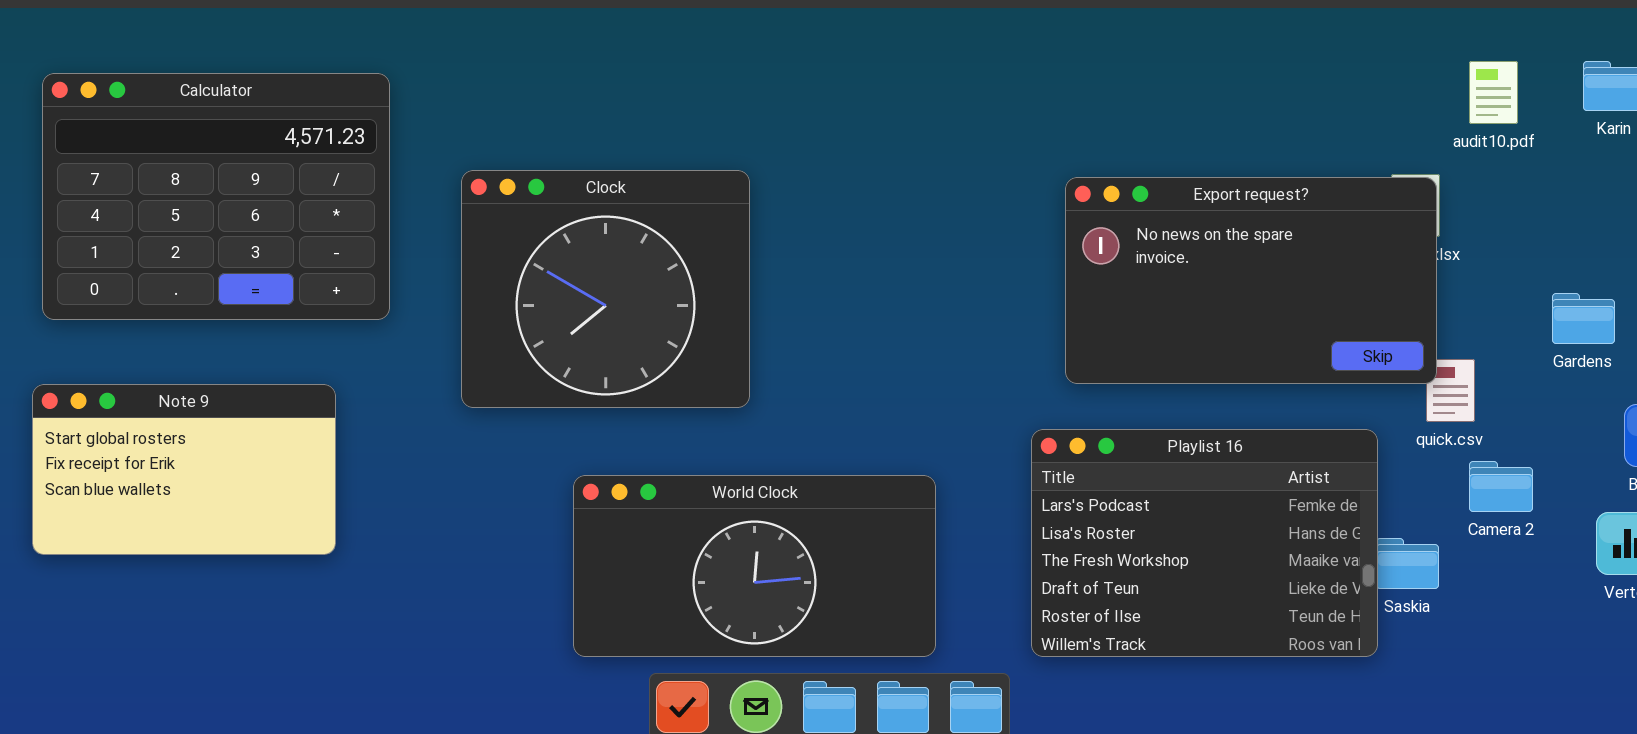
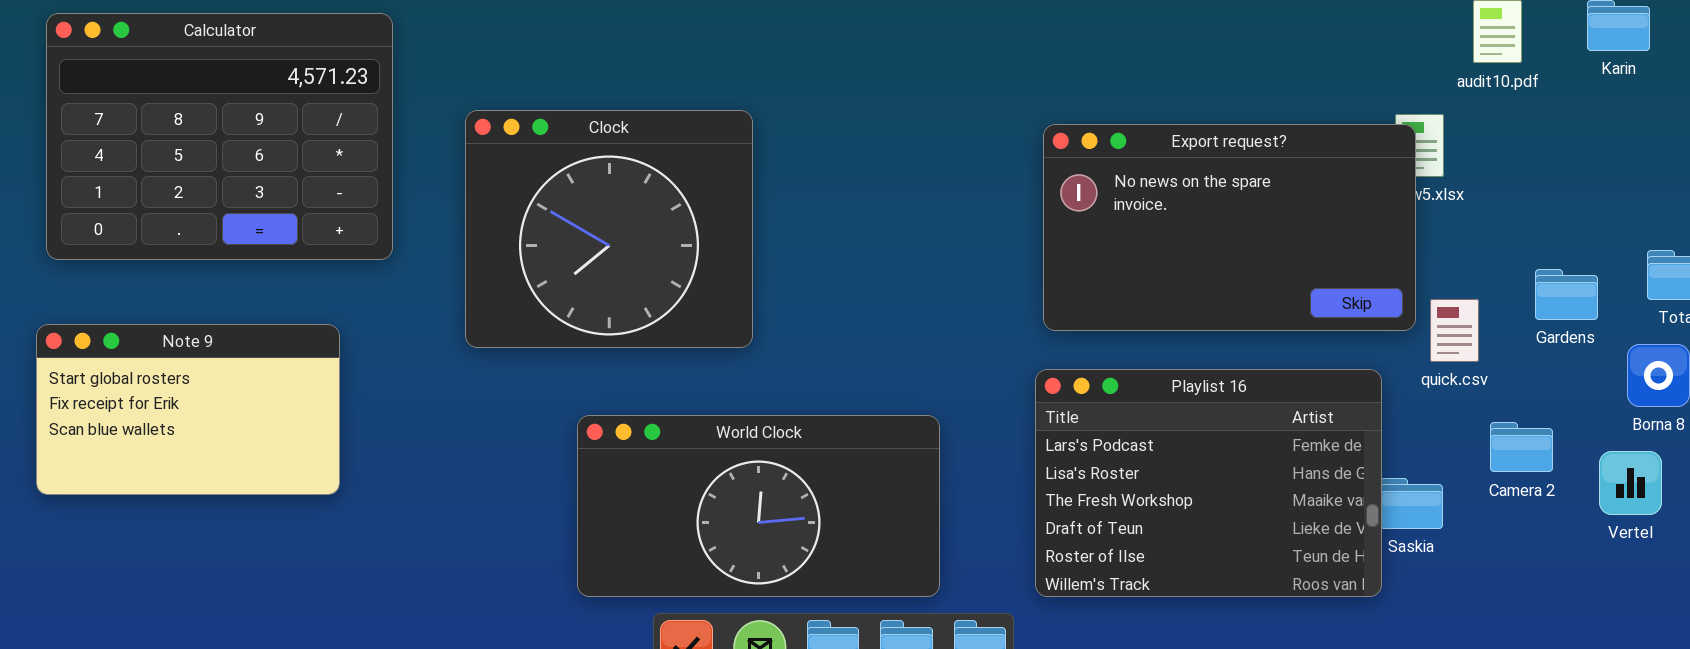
Export request?: [1065,177,1437,384] -> [1043,124,1416,331], moved
Gardens: [1552,293,1615,344] -> [1535,269,1598,320], moved
Camera 2: [1469,461,1533,512] -> [1490,422,1553,472], moved

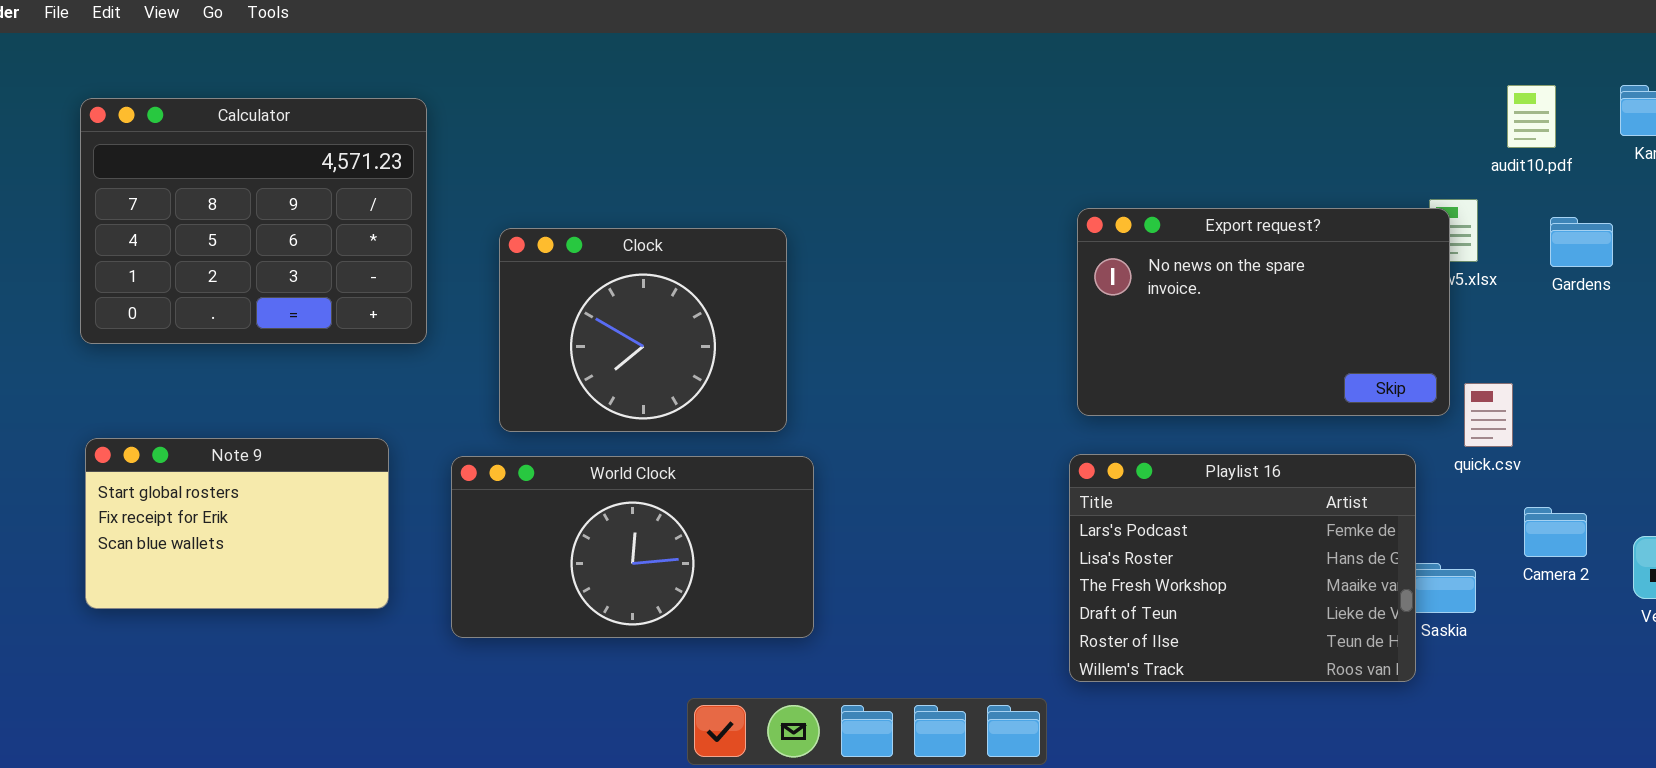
Clock: [465,110,753,348] -> [499,228,787,432], resized
Gardens: [1535,269,1598,320] -> [1550,217,1613,267], moved
Note 9: [36,324,340,495] -> [85,438,389,609], moved
World Clock: [577,415,940,597] -> [451,456,814,638], moved

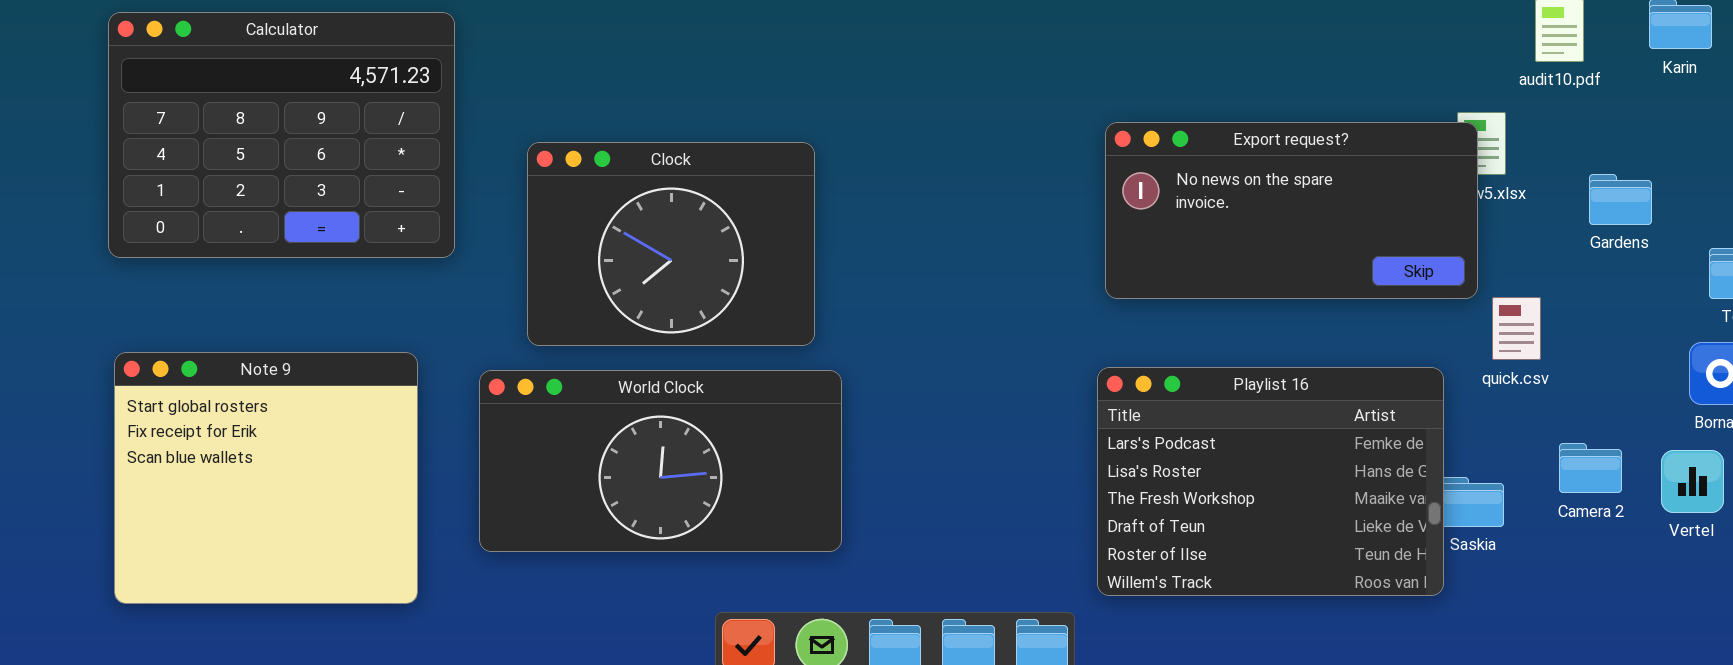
Export request?: [1077,208,1450,416] -> [1105,122,1478,299], resized
Gardens: [1550,217,1613,267] -> [1589,174,1652,225], moved
Note 9: [85,438,389,609] -> [114,352,418,604], resized
Camera 2: [1524,507,1587,557] -> [1559,443,1622,493], moved

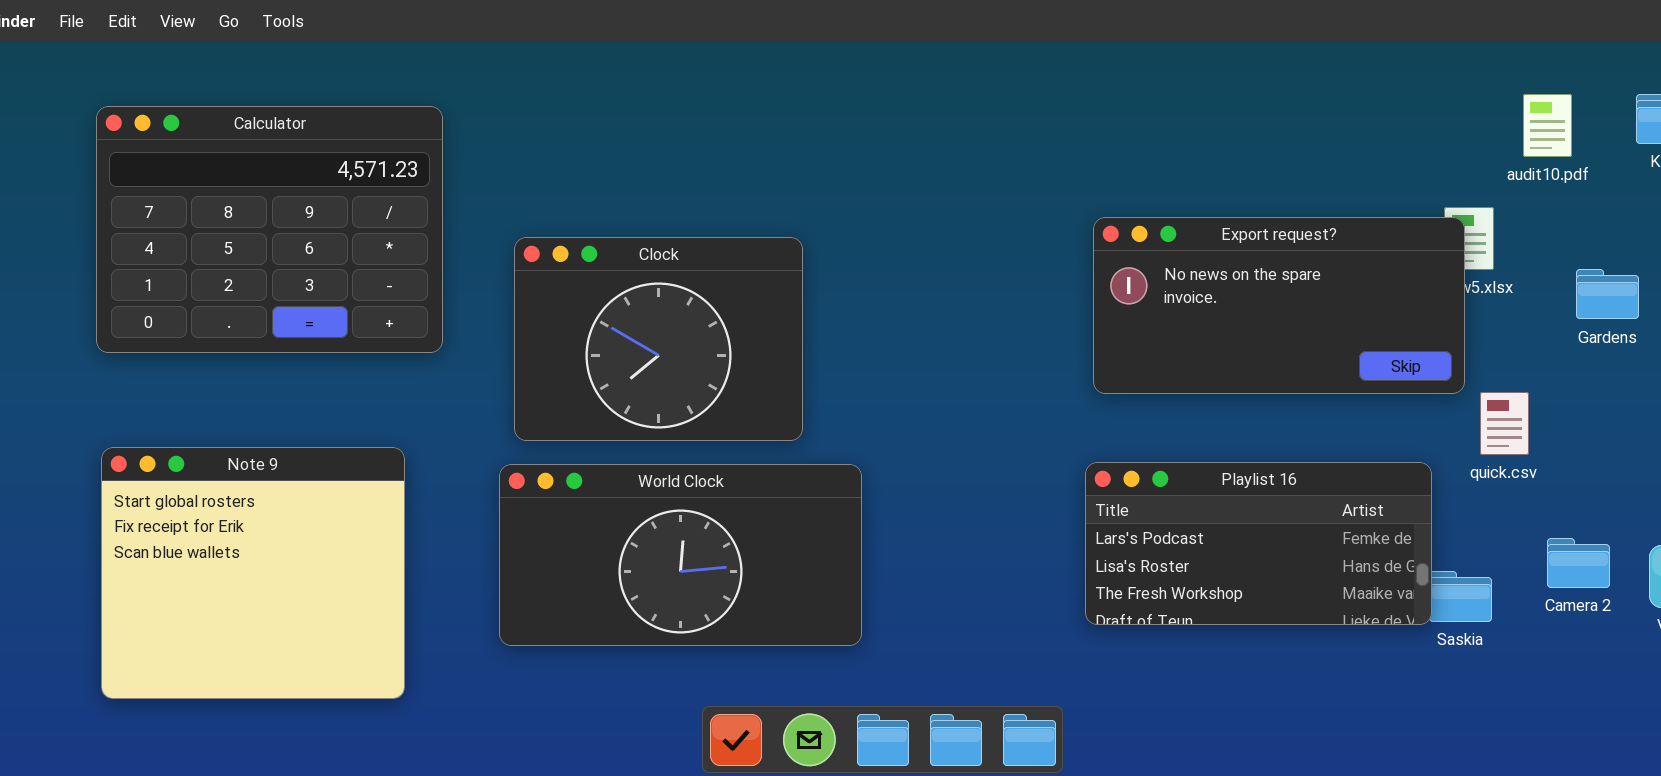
Playlist 16: [1097,367,1444,596] -> [1085,462,1432,625], resized
World Clock: [479,370,842,552] -> [499,464,862,646], moved

